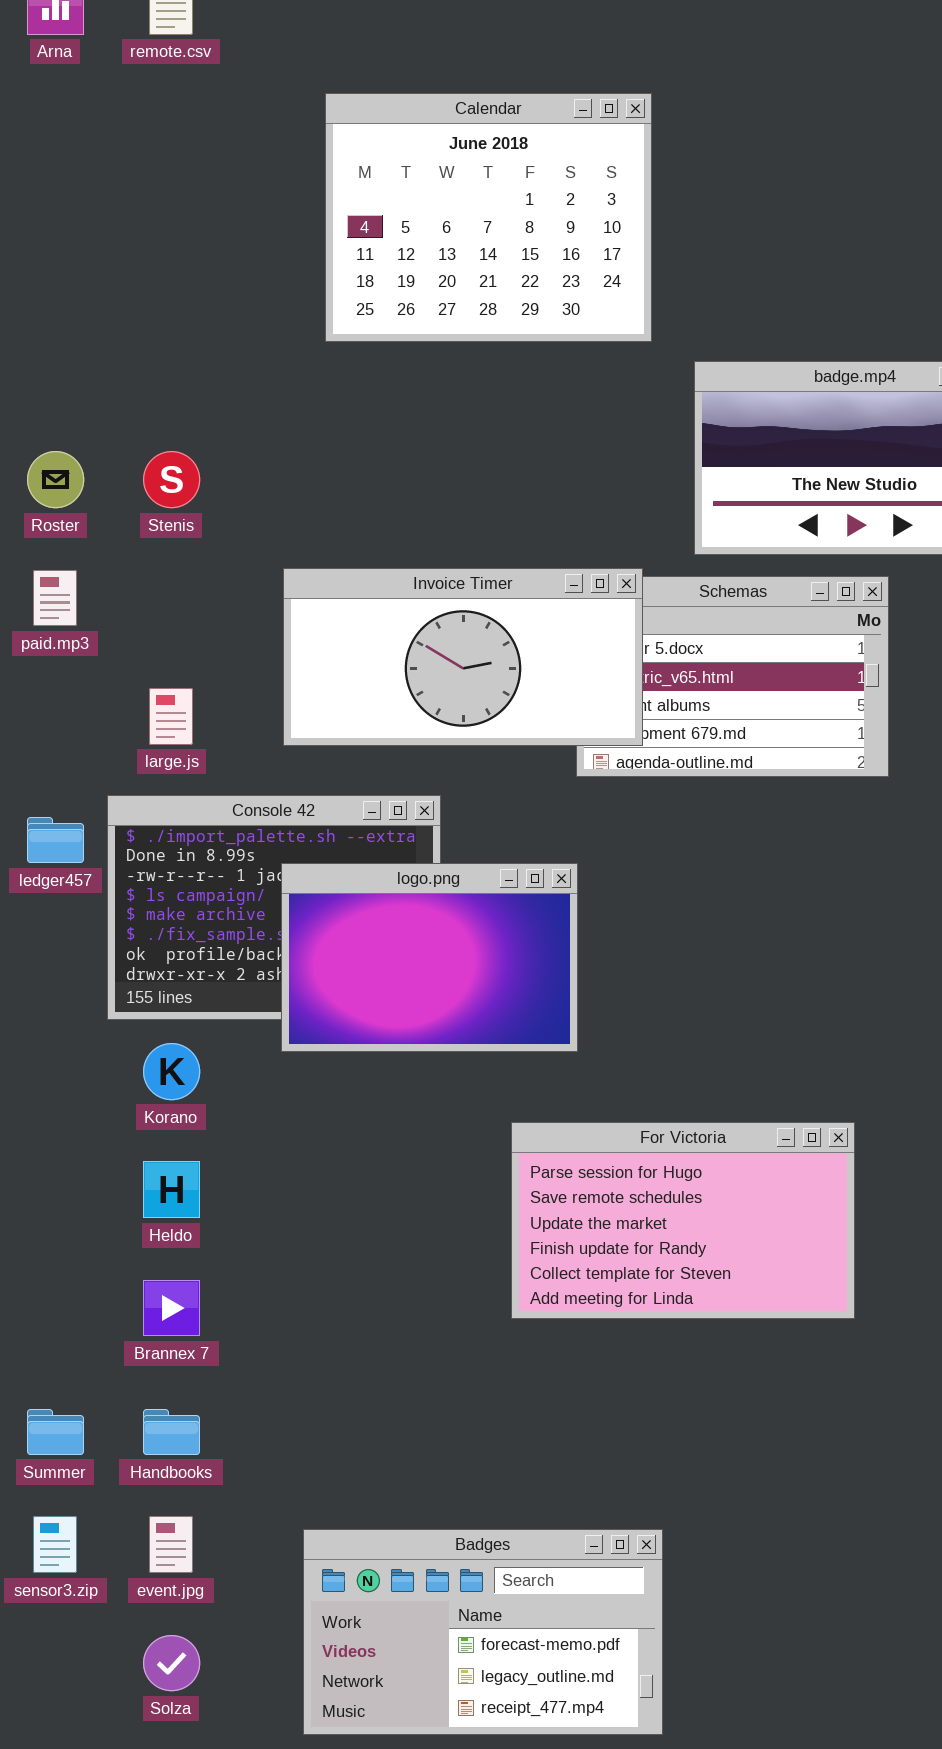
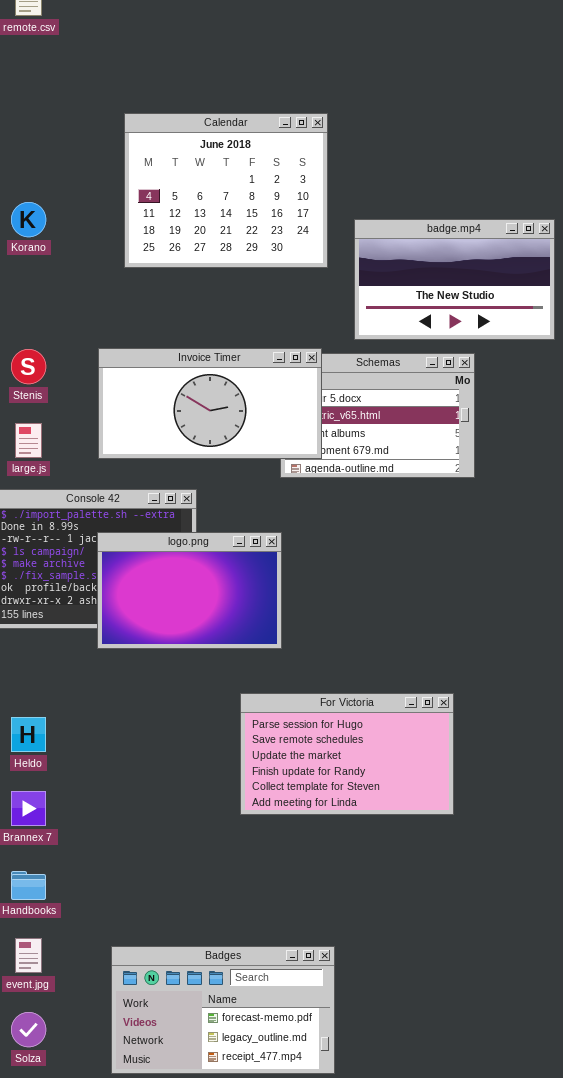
Calendar: [325,93,652,342] -> [124,113,328,268], moved
Stenis: [143,451,200,508] -> [11,349,46,384], moved
Korano: [143,1043,200,1100] -> [11,202,46,237], moved

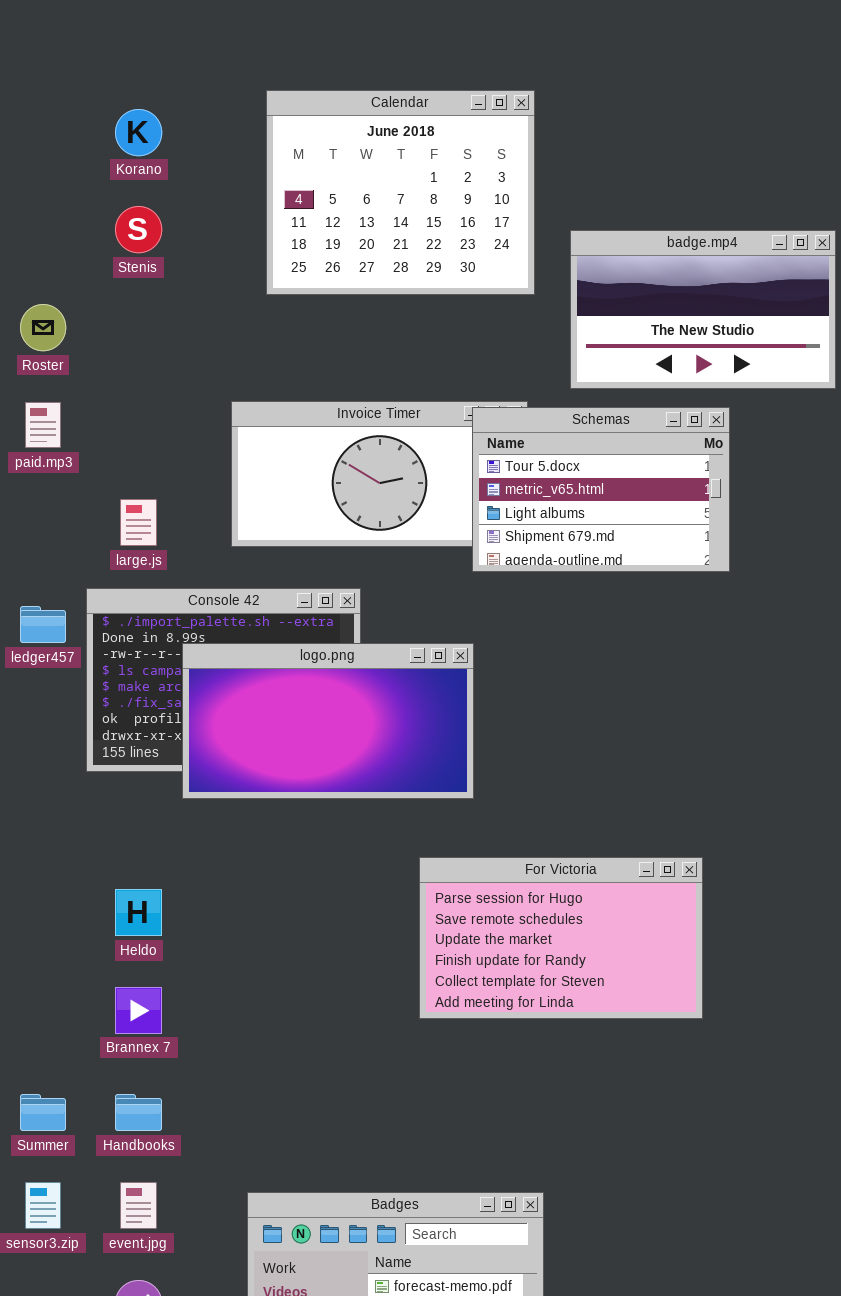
Korano: [11,202,46,237] -> [115,109,162,156], moved
Stenis: [11,349,46,384] -> [115,206,162,253], moved
Schemas: [280,353,475,478] -> [472,407,730,572], raised
logo.png: [97,532,282,649] -> [182,643,474,799], resized

